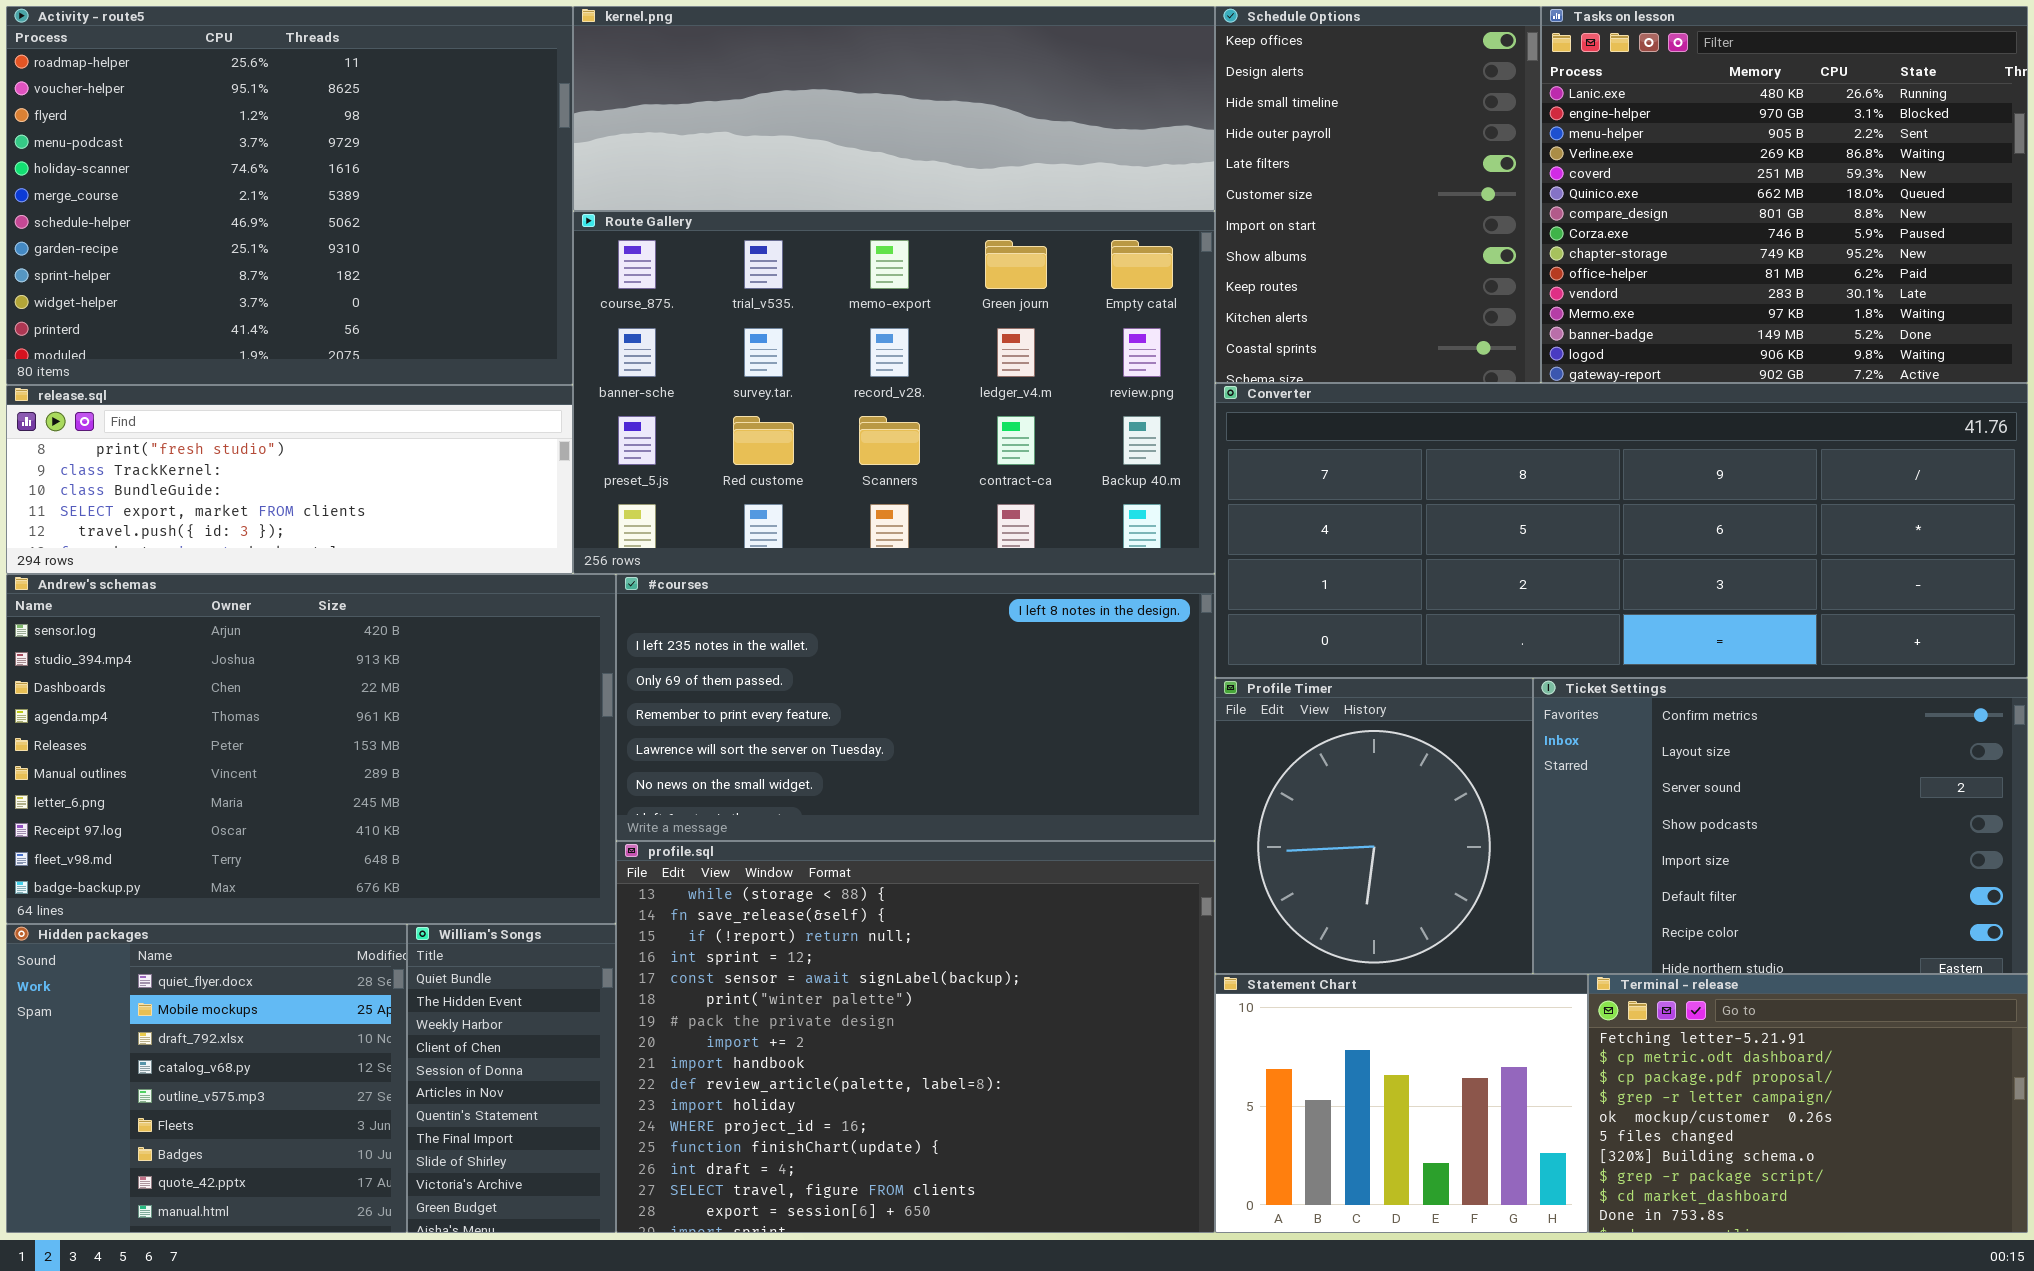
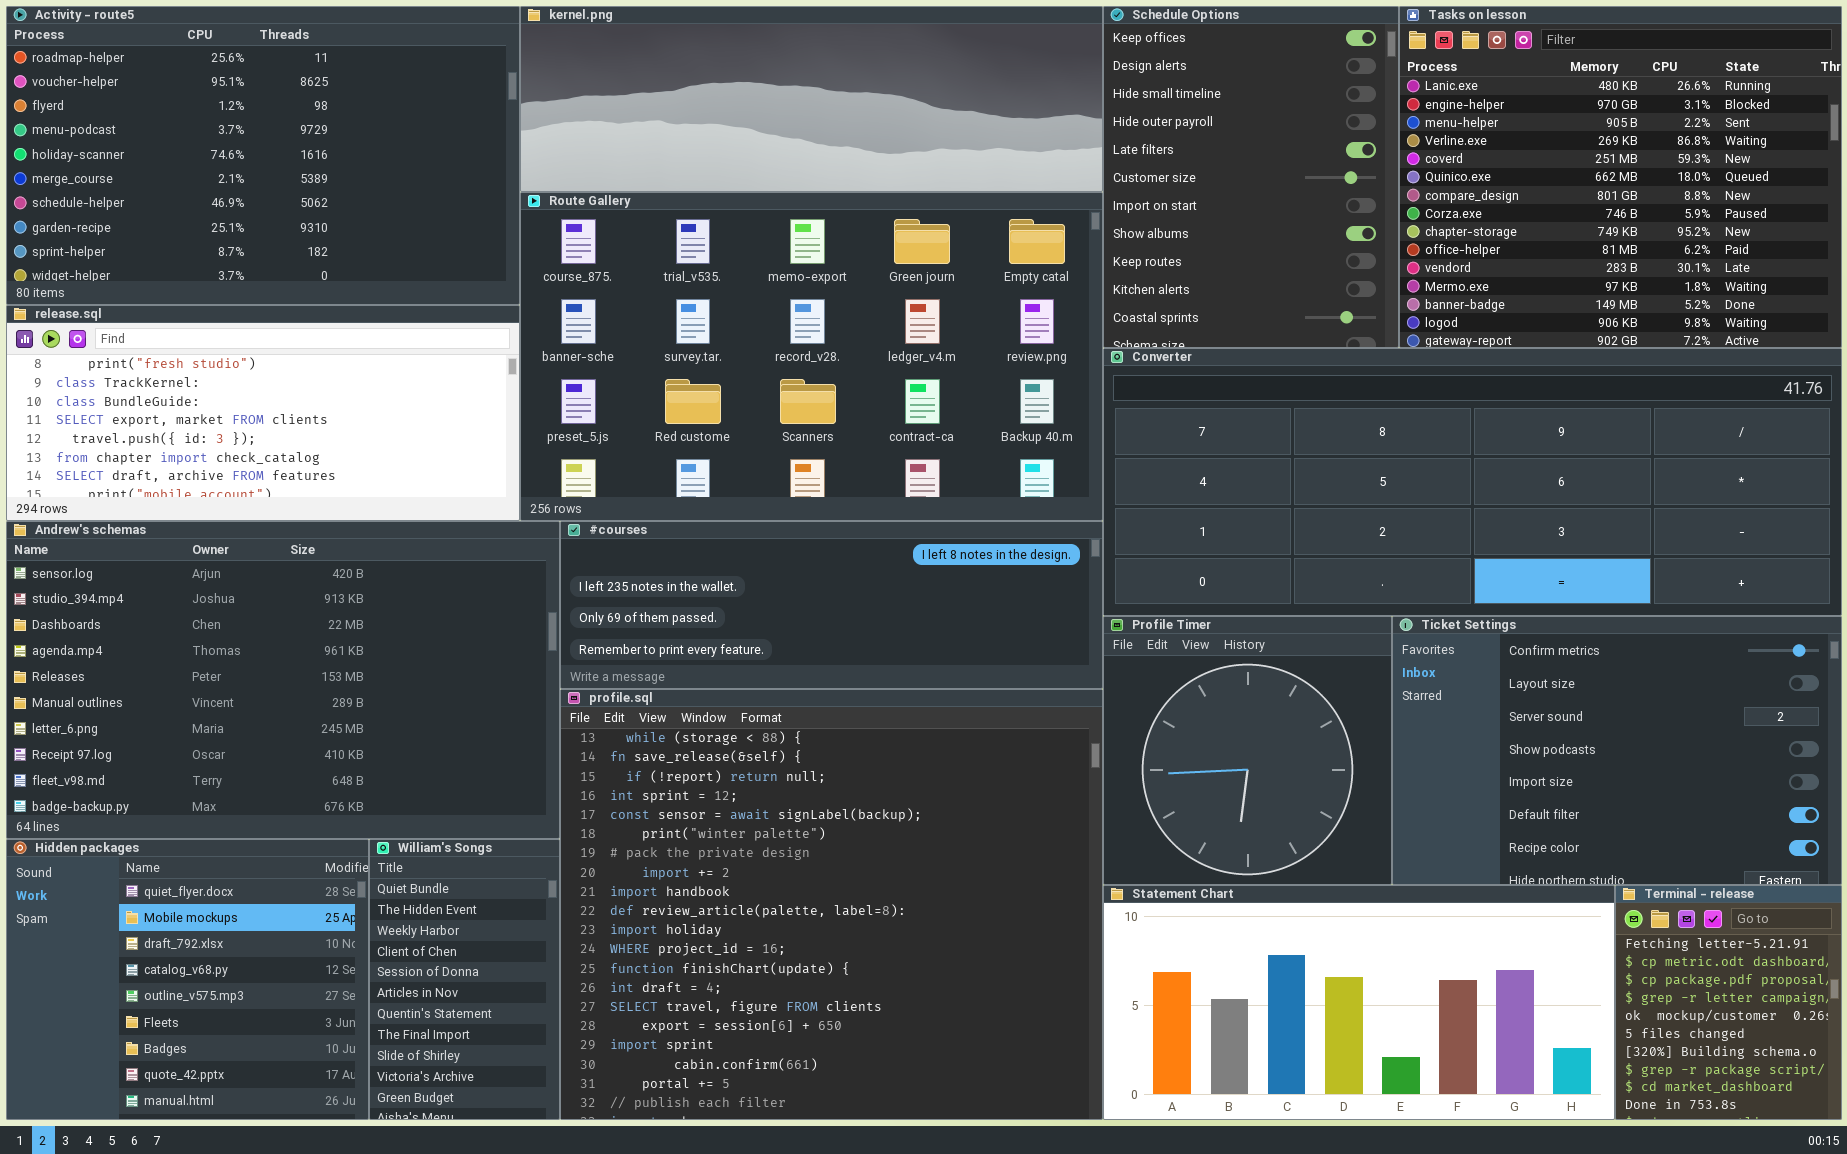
Activity - route5: [6,6,573,385] -> [6,6,520,305], resized
release.sql: [6,385,573,574] -> [6,305,520,521], resized
#courses: [616,574,1215,841] -> [560,521,1103,689], resized
profile.sql: [616,841,1215,1233] -> [560,689,1103,1120], resized
Statement Chart: [1215,974,1588,1233] -> [1103,885,1615,1120], resized
Terminal - release: [1588,974,2028,1233] -> [1615,885,1842,1120], resized

